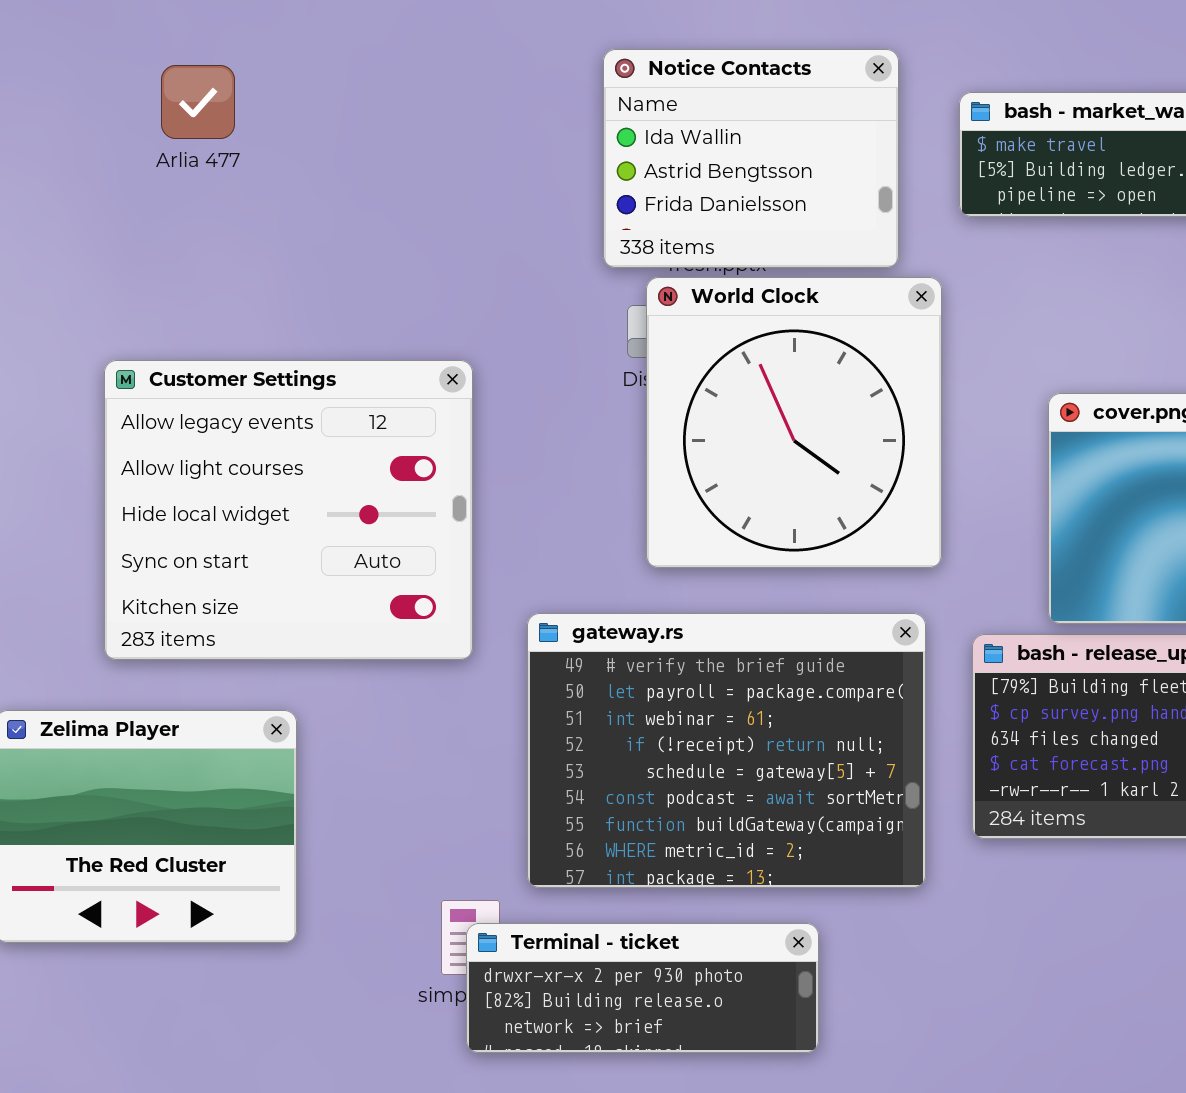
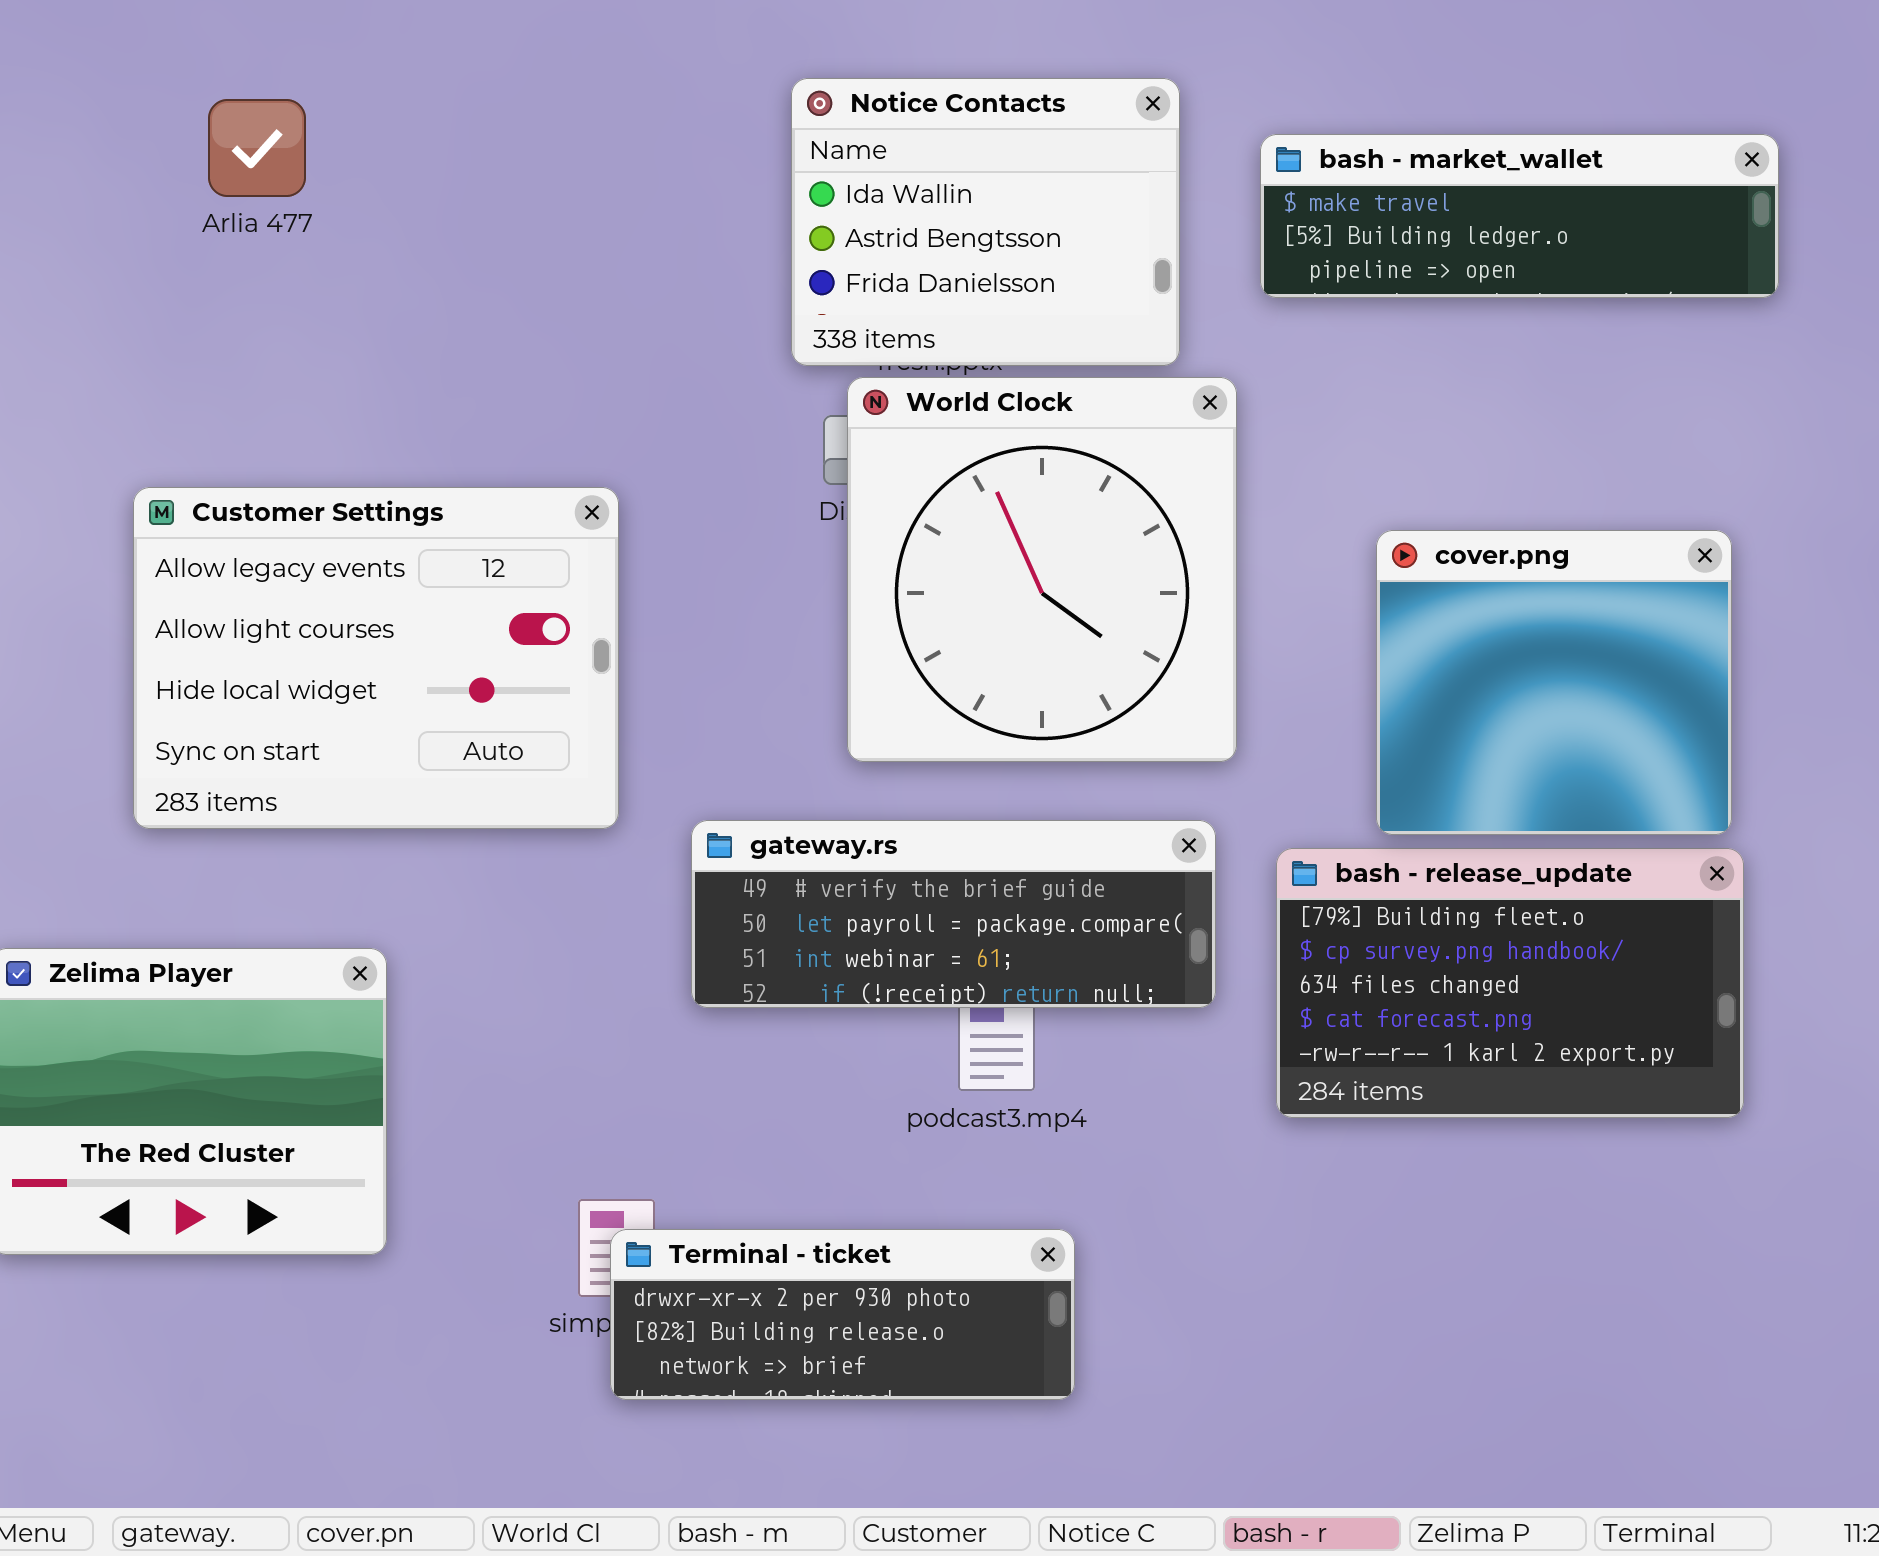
Customer Settings: [104,360,473,660] -> [133,487,619,829], resized
gateway.rs: [527,613,926,888] -> [691,820,1216,1008], resized

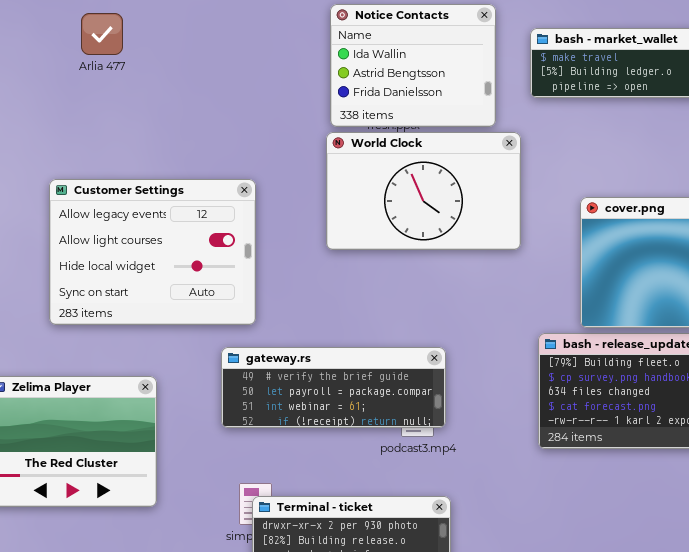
World Clock: [847,377,1237,762] -> [326,132,521,250], resized
gateway.rs: [691,820,1216,1008] -> [221,347,446,428], moved

